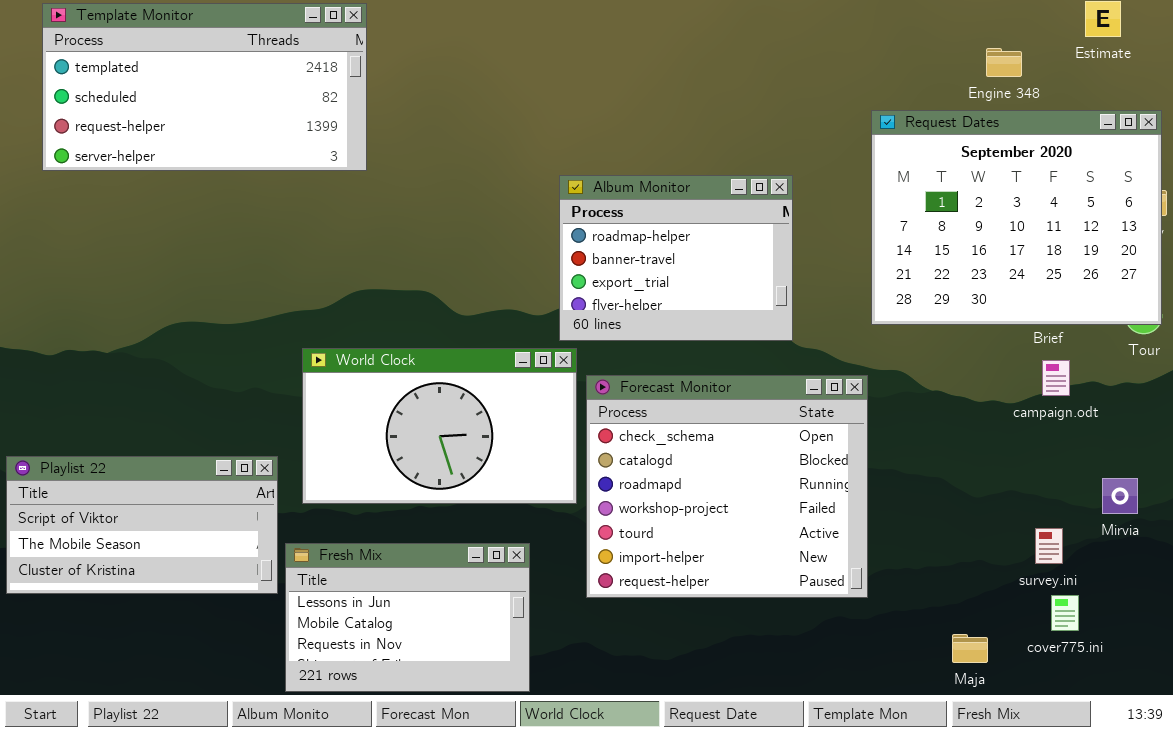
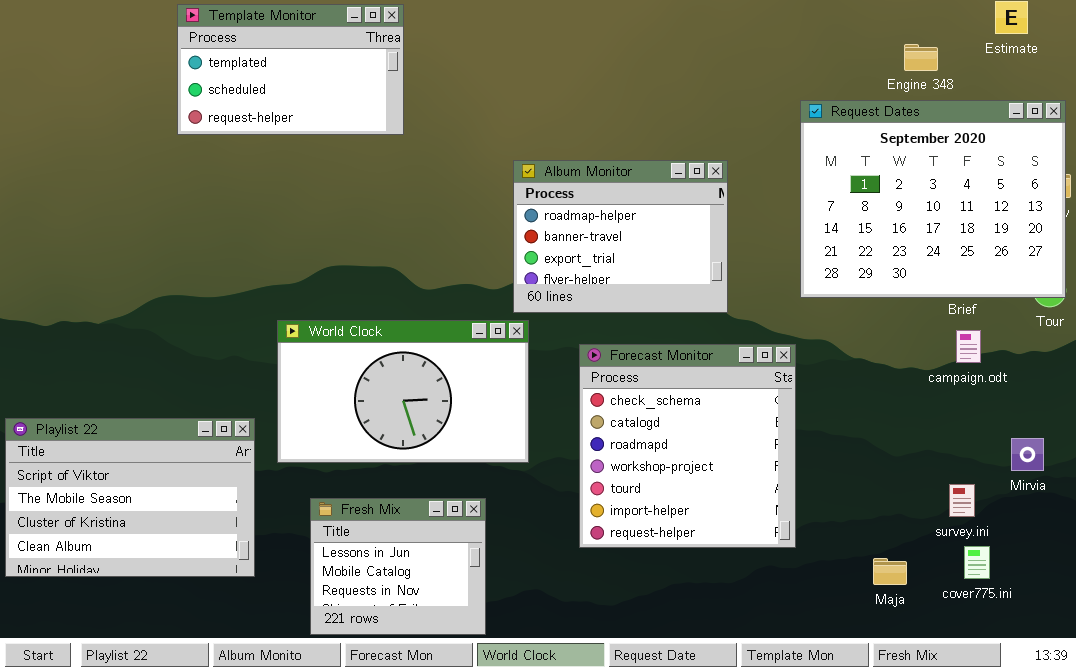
Template Monitor: [42,3,367,171] -> [177,4,404,135], moved, resized
Forecast Monitor: [586,375,868,598] -> [579,344,796,548], resized
Playlist 22: [6,456,278,594] -> [5,418,255,577], resized
Fresh Mix: [285,543,530,692] -> [310,498,486,635], resized
Maja: [952,634,988,663] -> [873,558,907,585], moved

